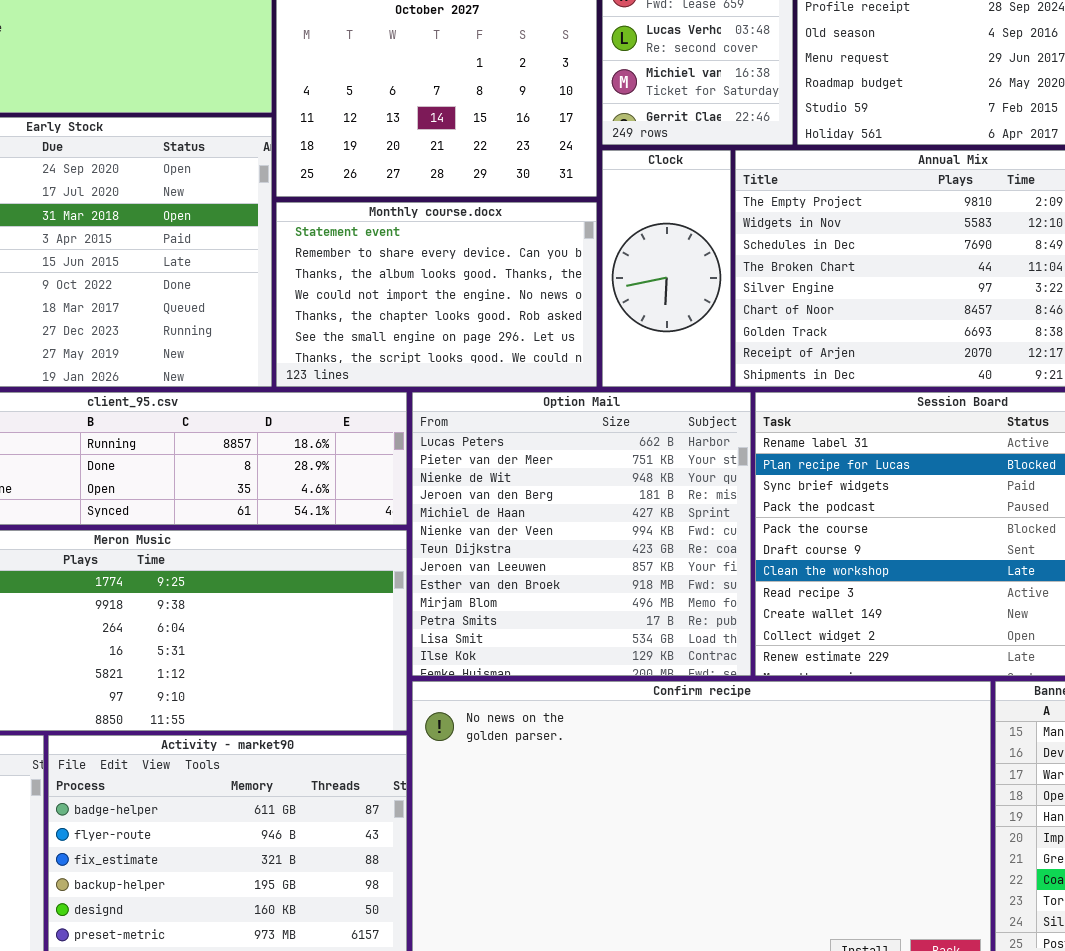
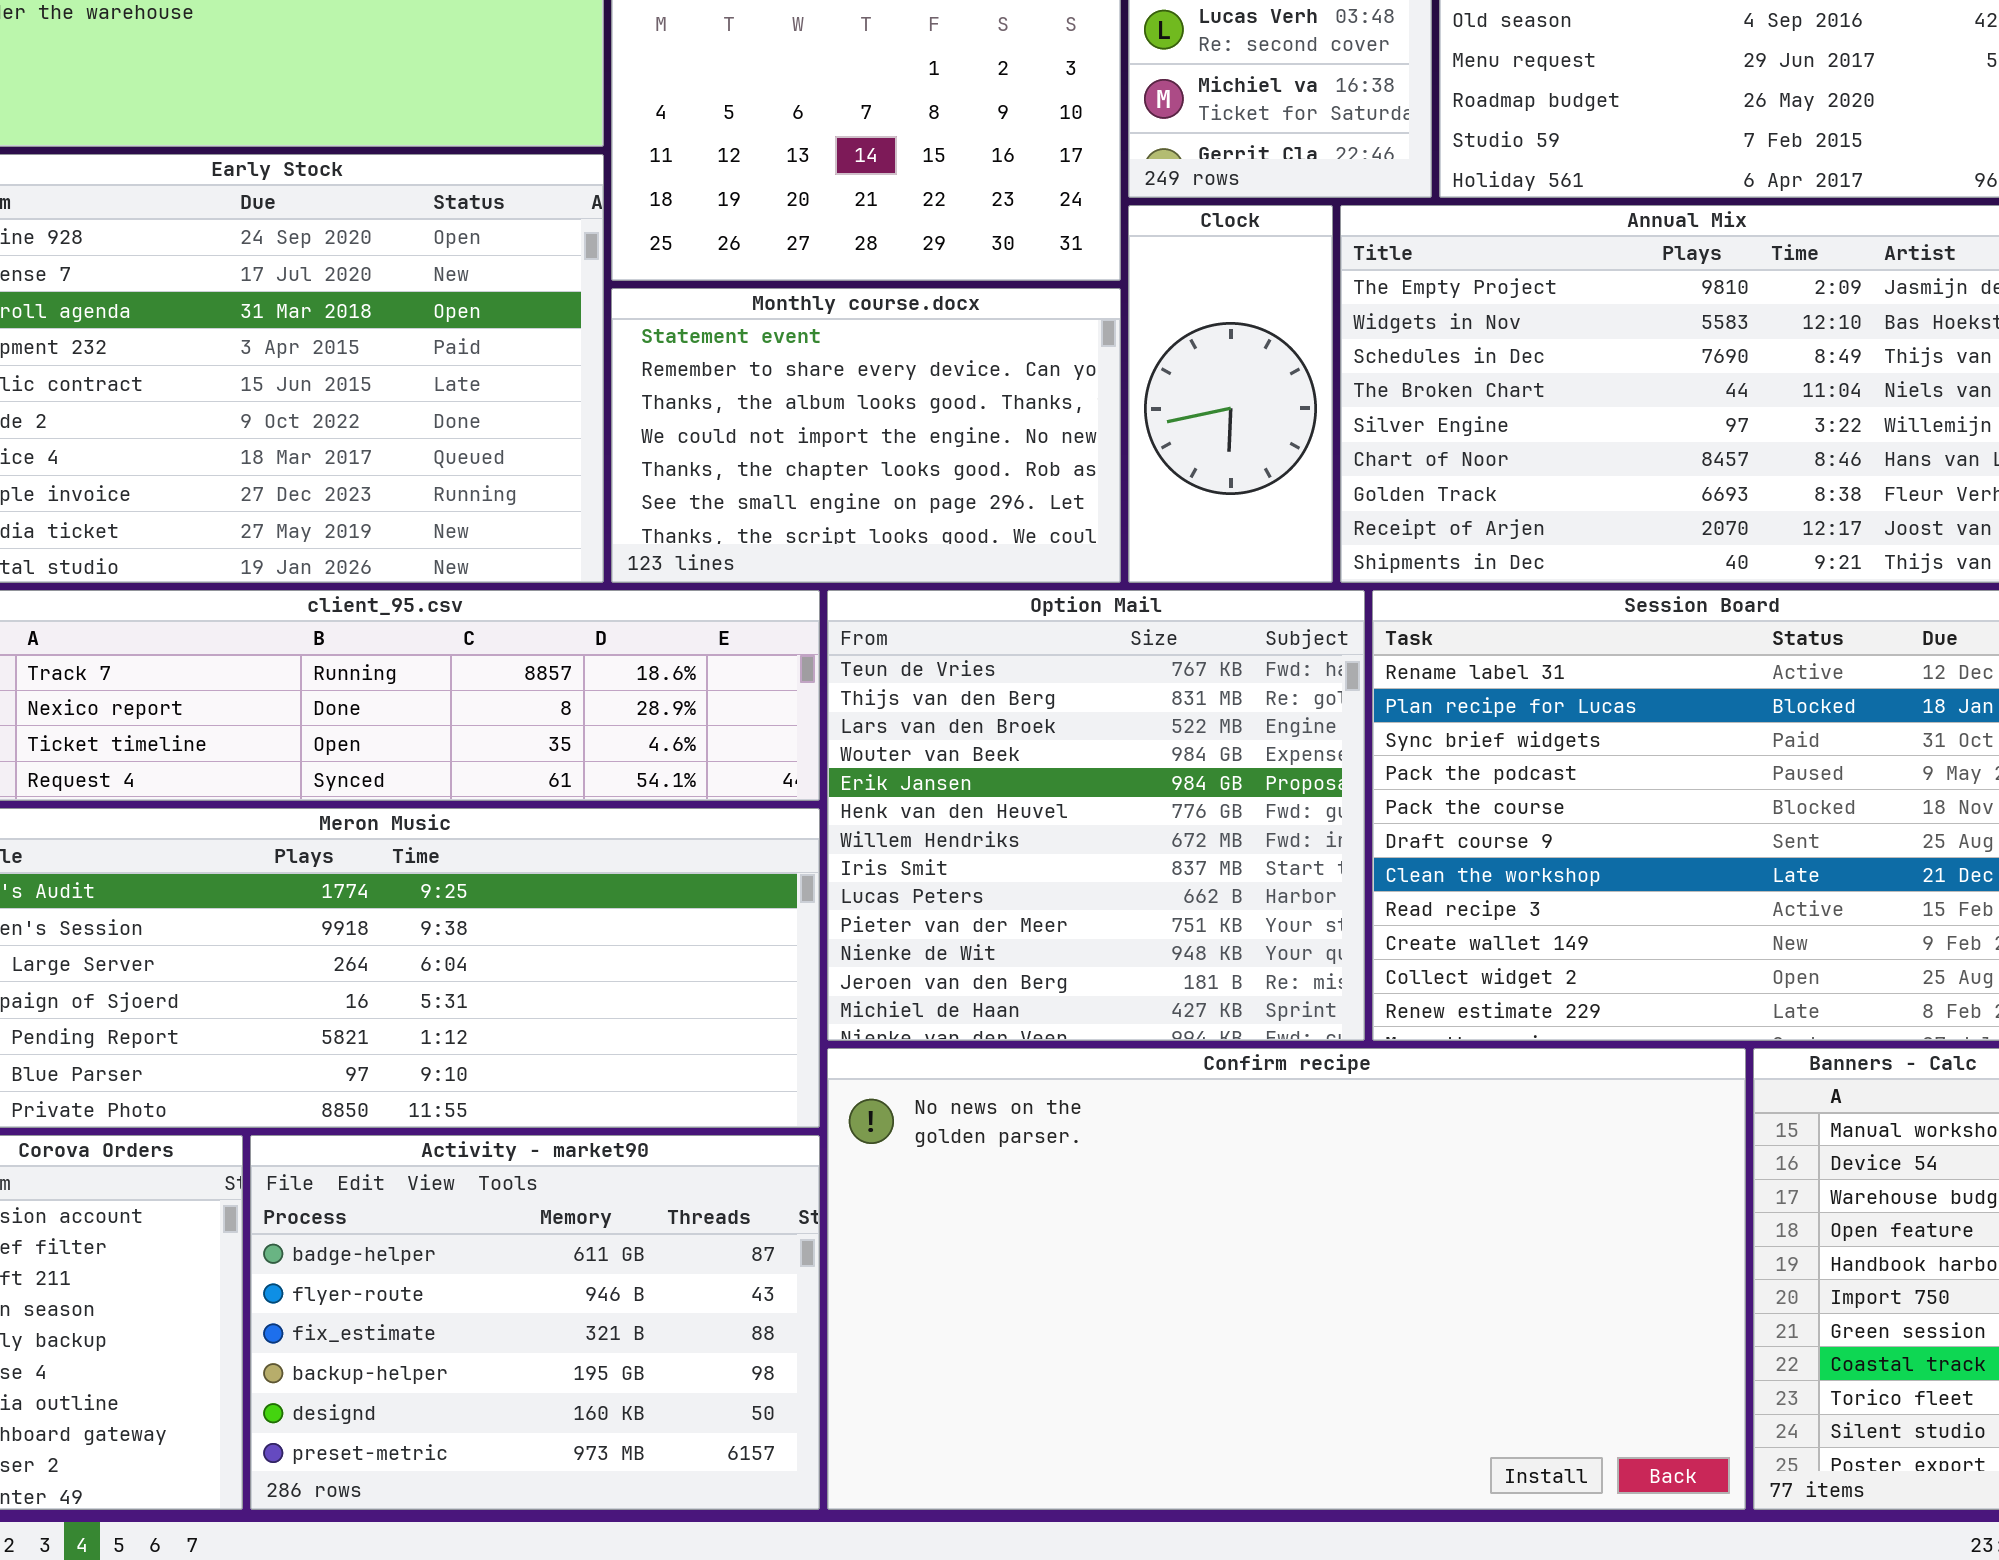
Option Mail: [412,392,751,676] -> [827,590,1365,1041], scrolled up 8 rows

